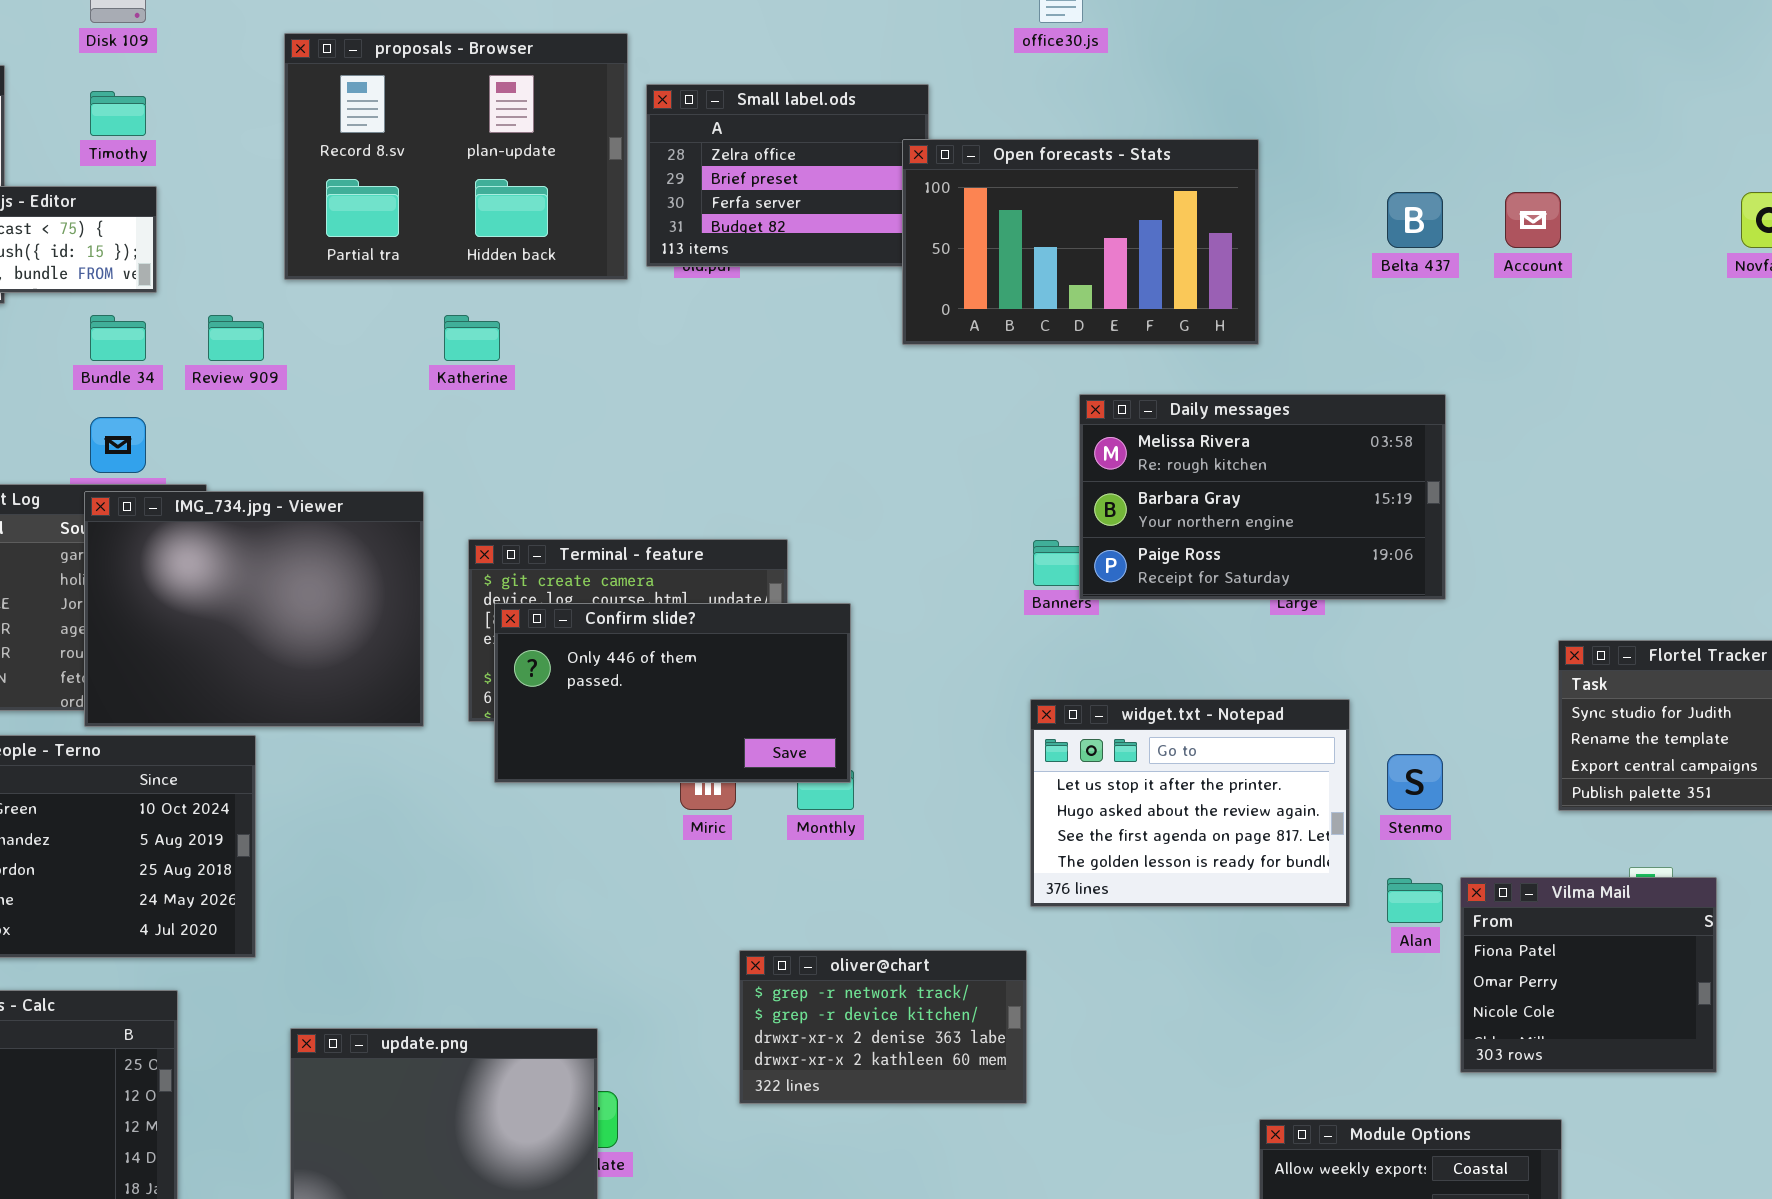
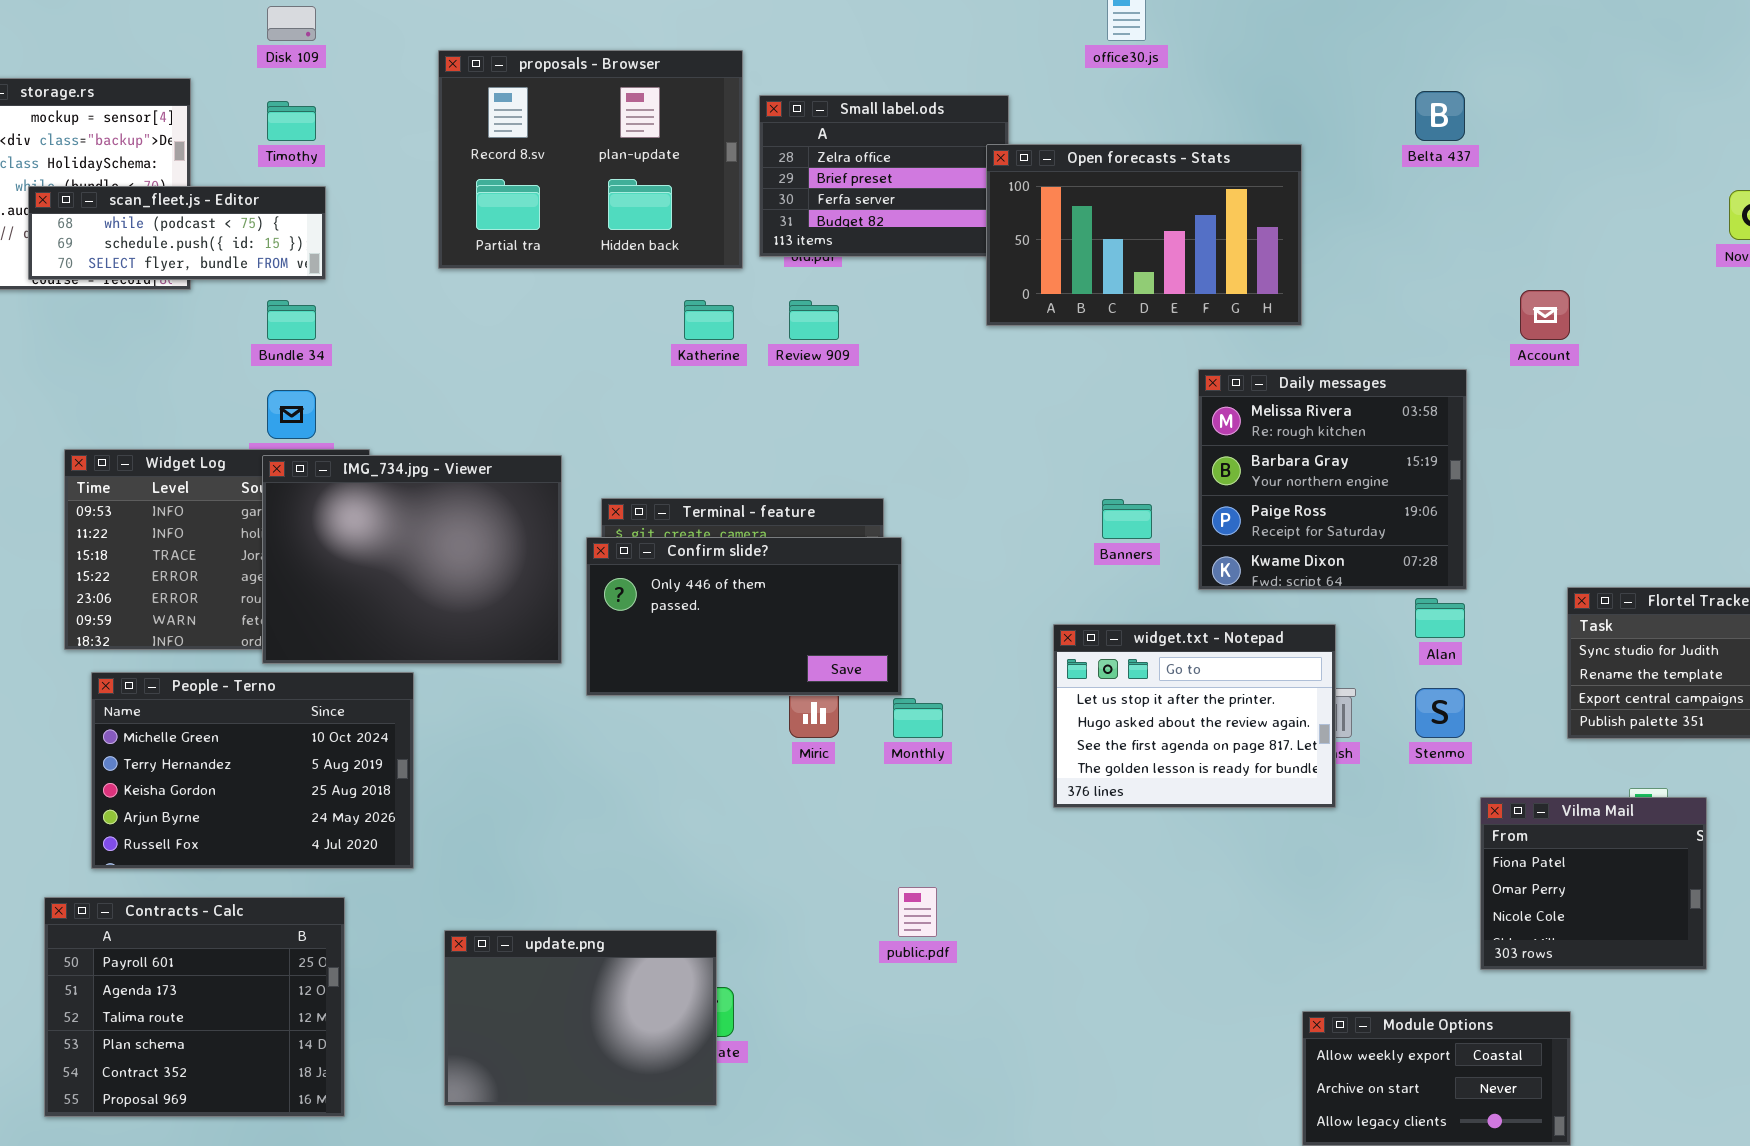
Belta 437: [1387,192,1443,248] -> [1415,91,1465,141], moved
Account: [1505,192,1561,248] -> [1520,290,1570,340], moved
Review 909: [208,315,264,361] -> [789,300,839,340], moved
Katherine: [444,315,500,361] -> [684,300,734,340], moved
Daily messages: [1079,394,1446,600] -> [1198,369,1467,590], resized
Confirm slide?: [494,603,851,783] -> [586,537,902,696], moved
widget.txt - Notepad: [1030,699,1350,907] -> [1053,624,1336,808], moved
Alan: [1387,878,1443,923] -> [1415,598,1465,638], moved
oliver@chart: [739,950,1027,1104] -> none, closed

